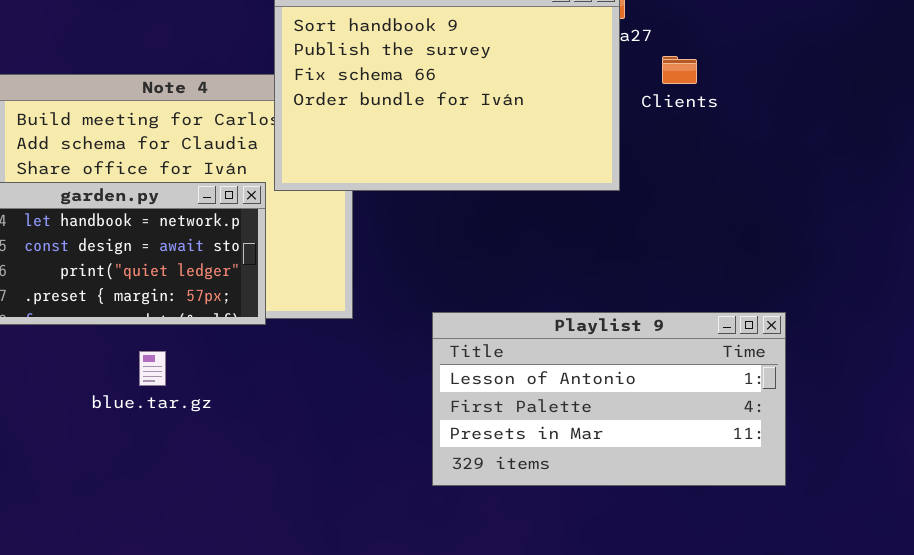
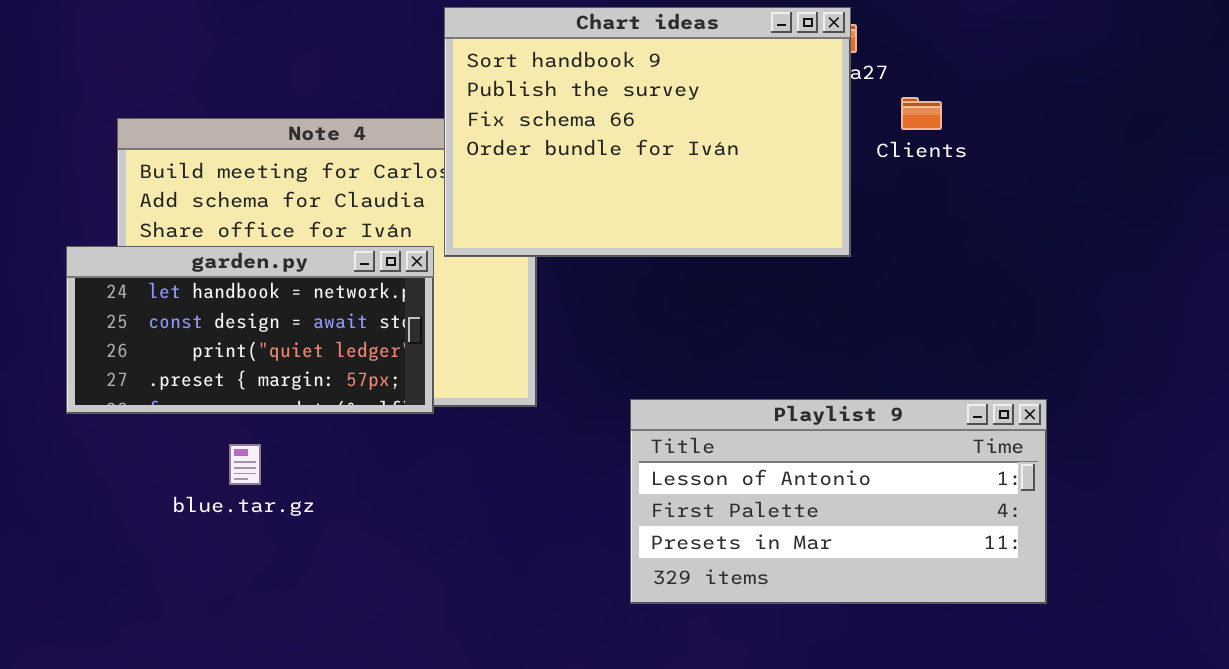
blue.tar.gz: [139,351,166,386] -> [229,444,261,485], moved

